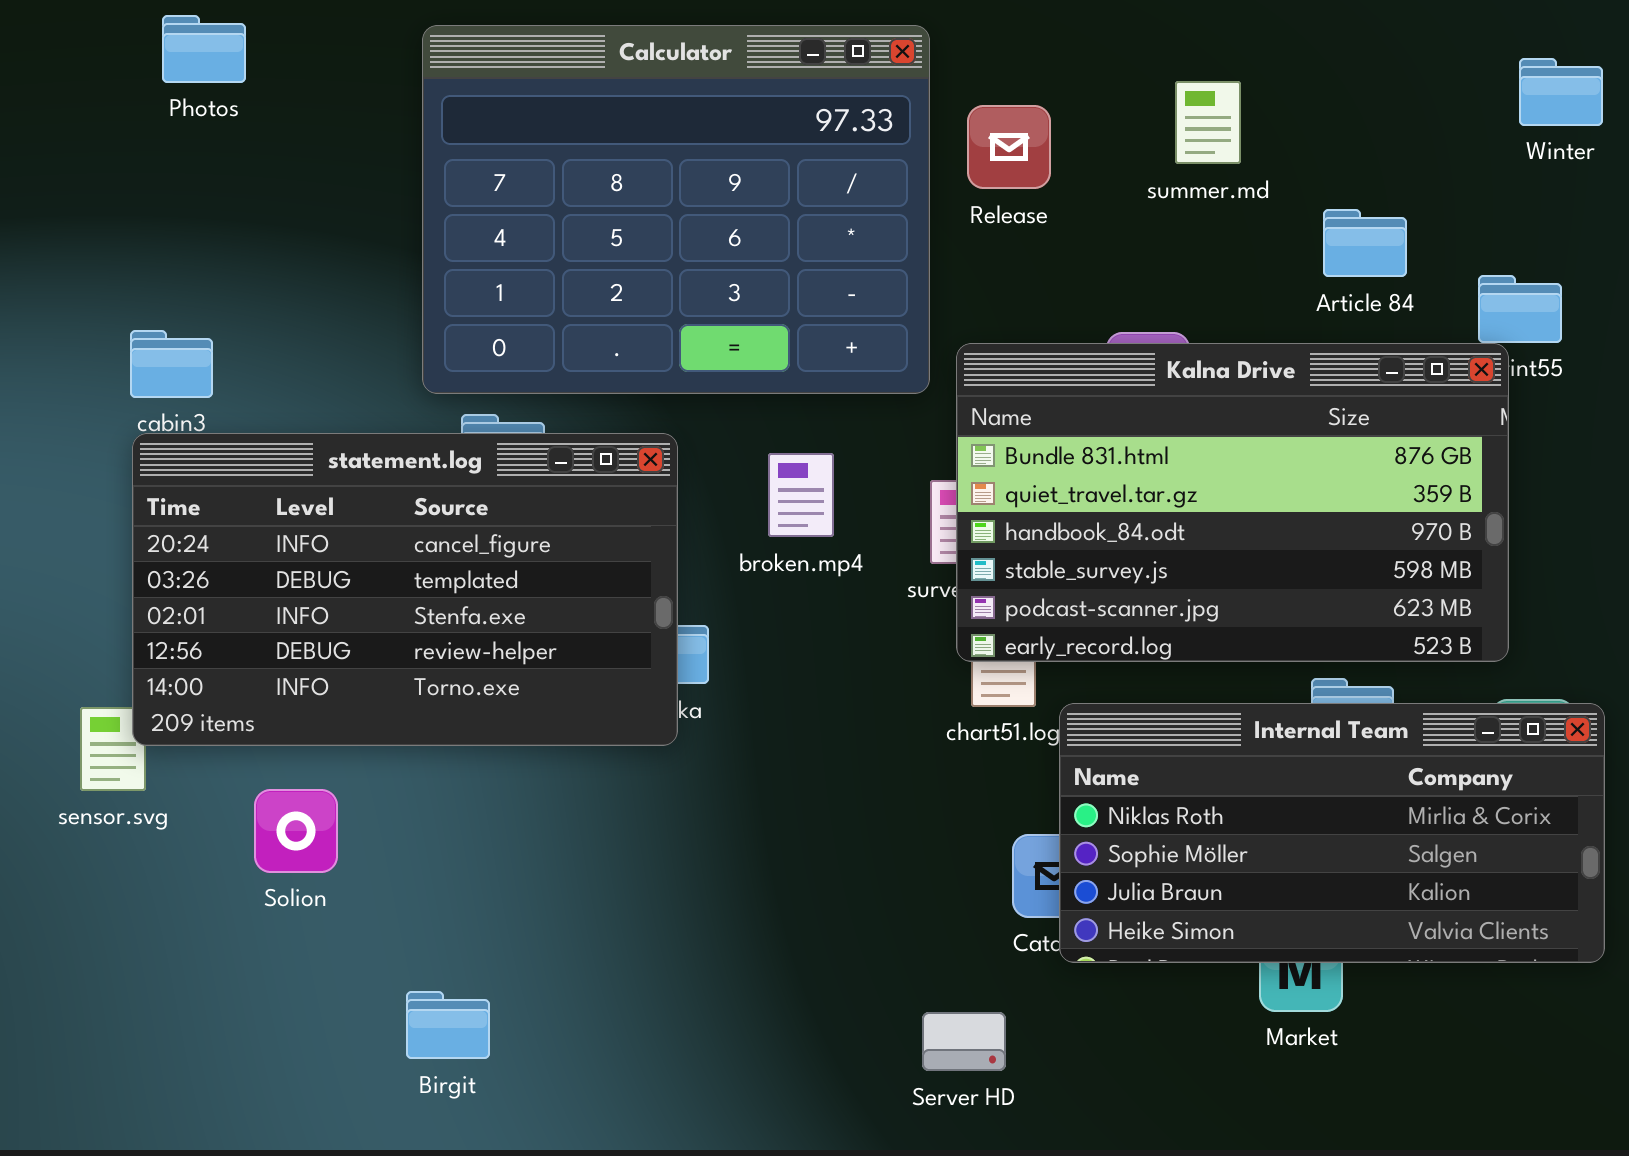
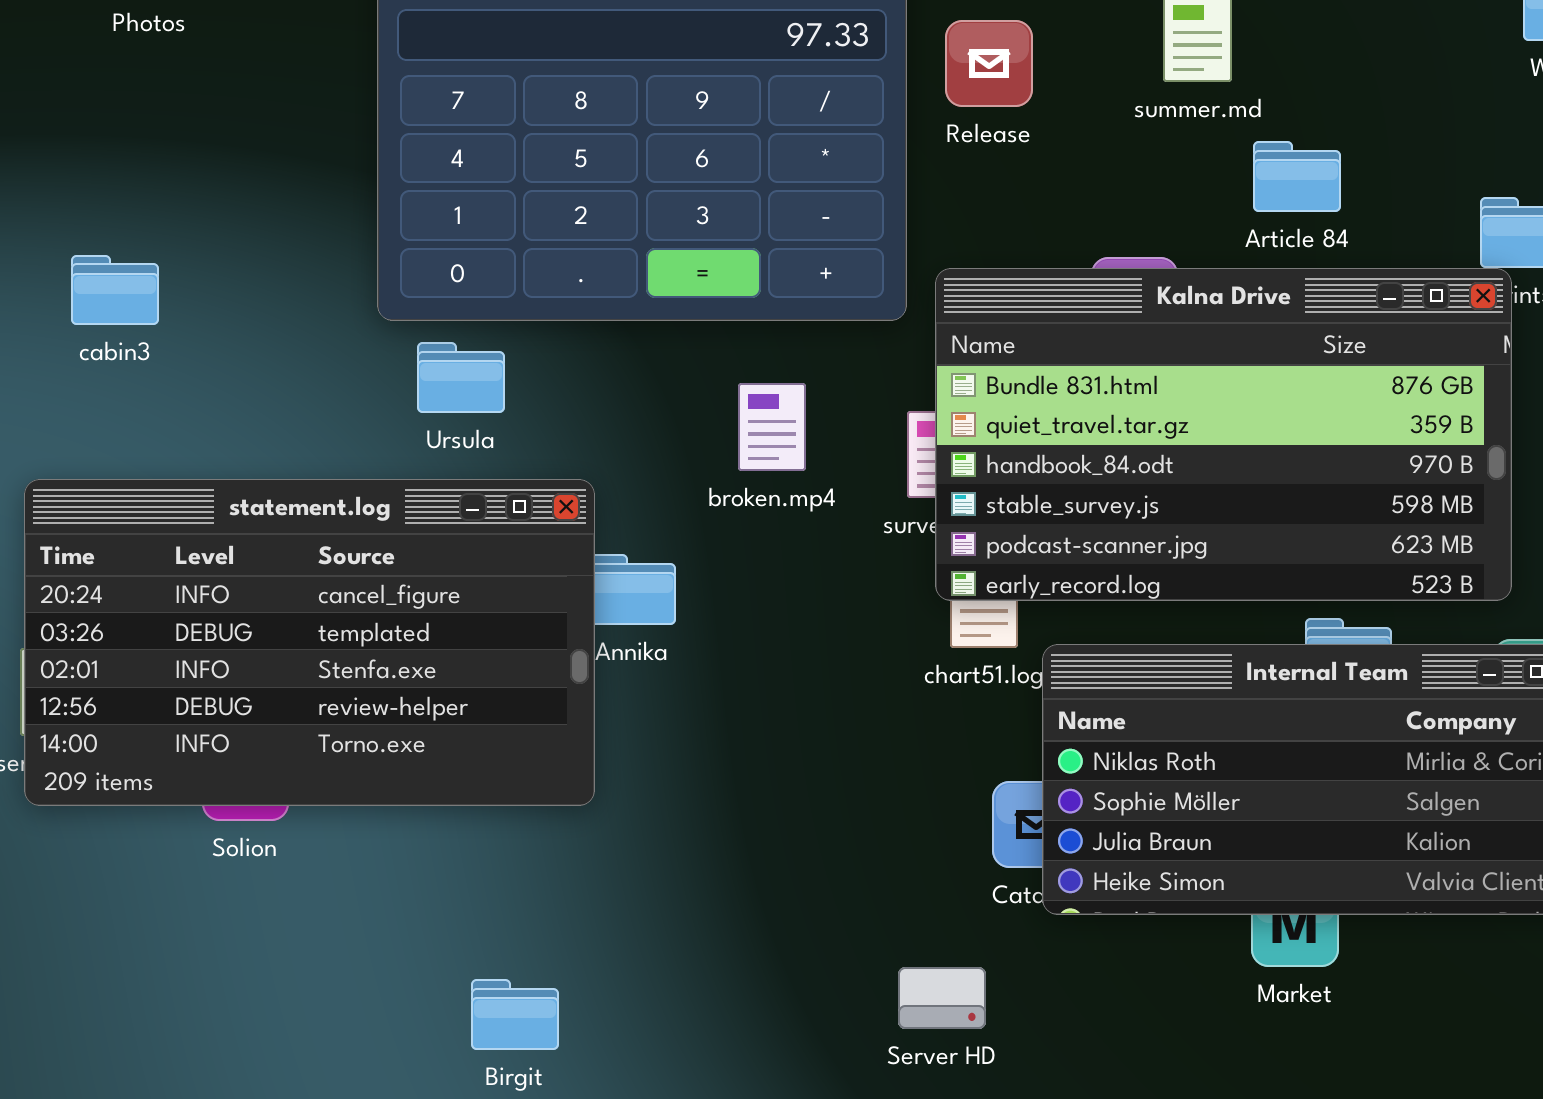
Article 84: [1323,209,1407,277] -> [1253,141,1341,212], moved
statement.log: [132,433,678,746] -> [24,479,595,806], moved
Birgit: [406,991,490,1059] -> [471,979,559,1050], moved

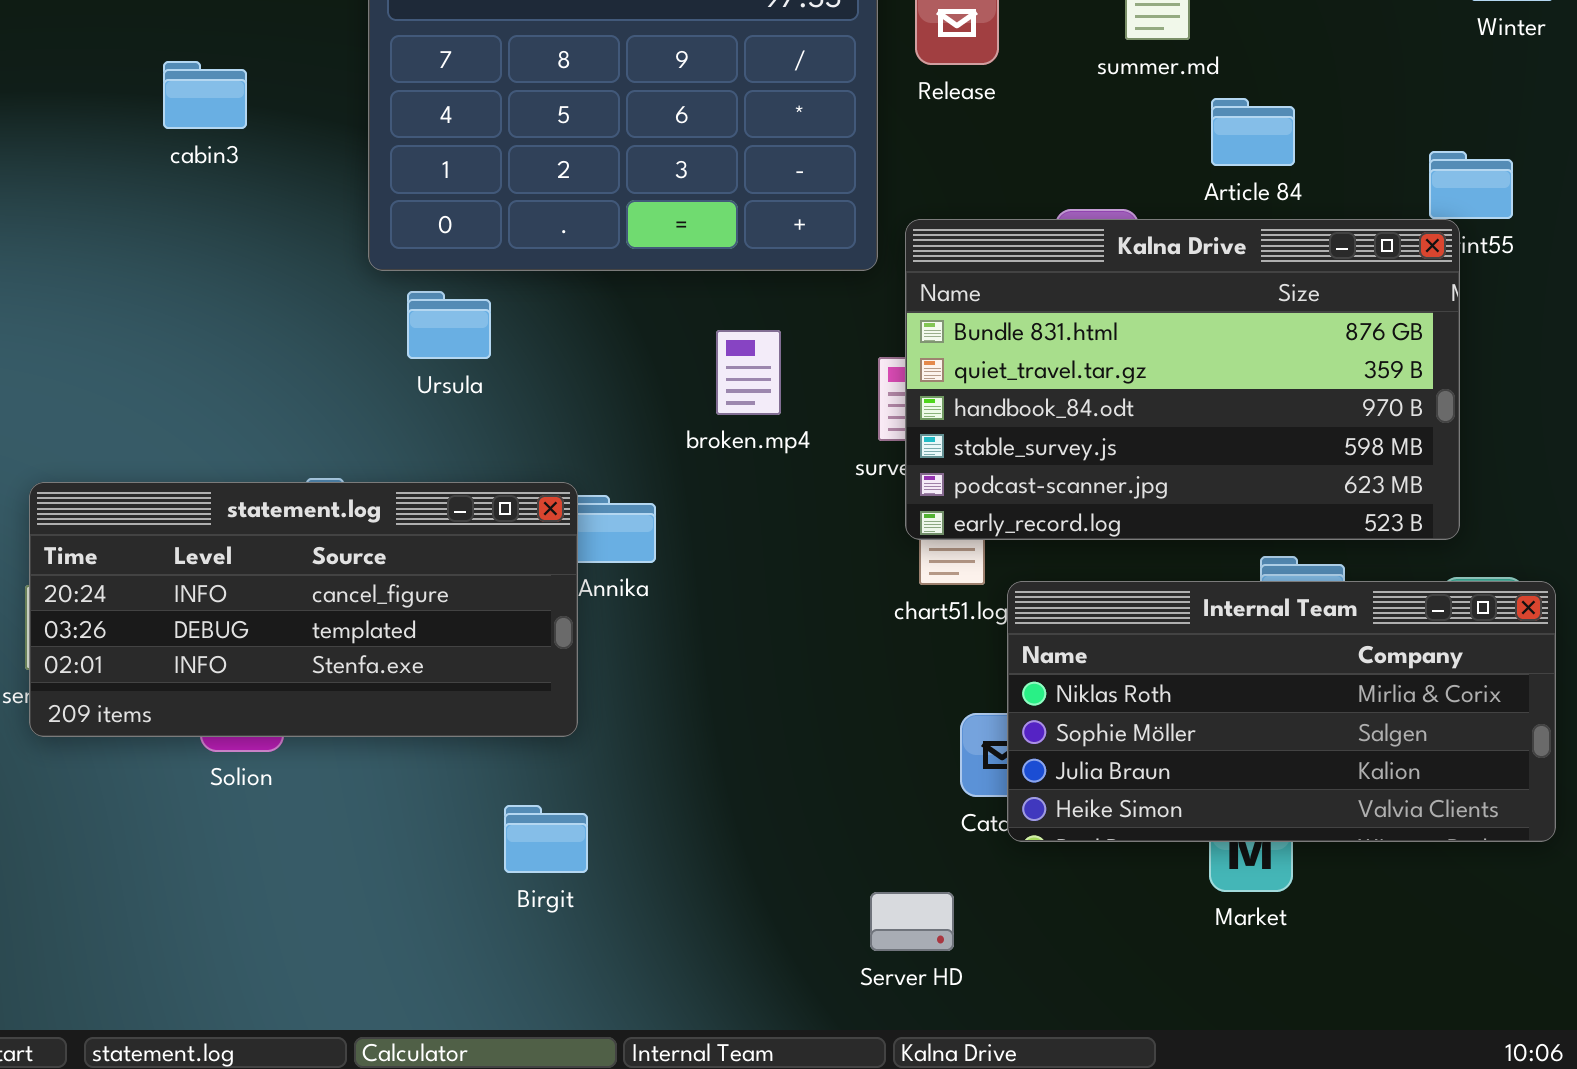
cabin3: [71,255,159,325] -> [163,61,247,129], moved
statement.log: [24,479,595,806] -> [29,482,578,737], resized
Birgit: [471,979,559,1050] -> [504,805,588,873], moved

